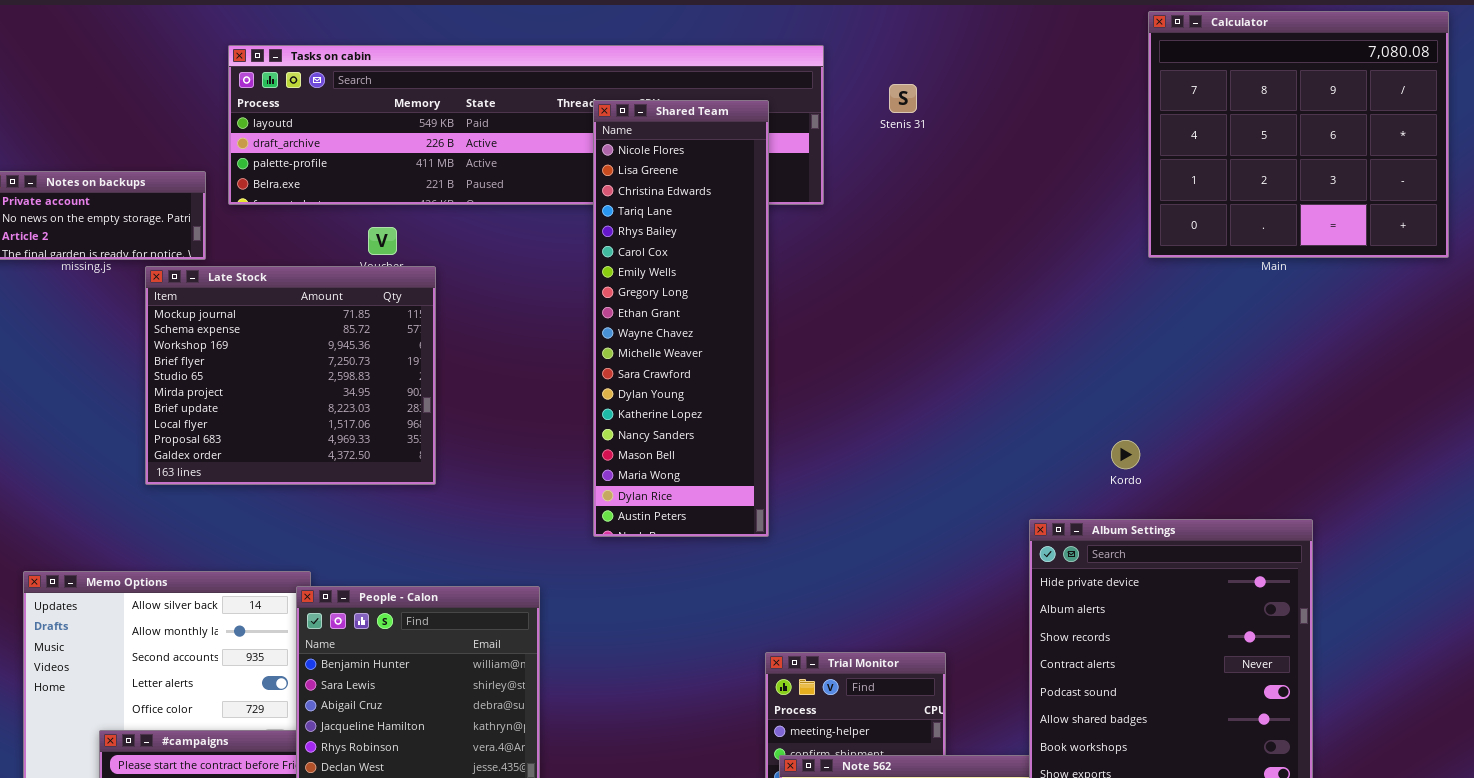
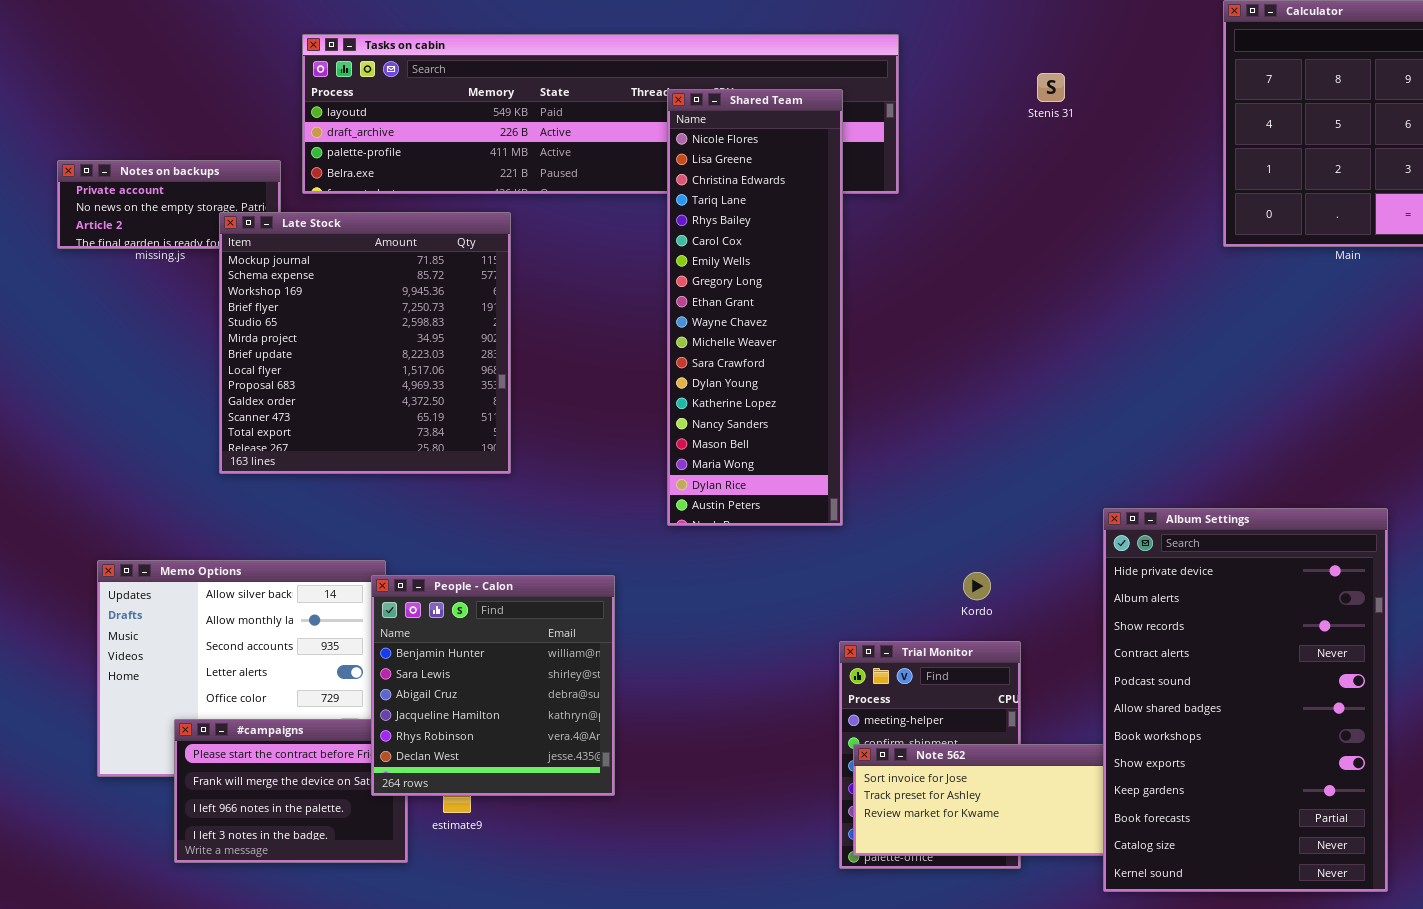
Stenis 31: [889,84,917,113] -> [1037,73,1065,102], moved
Late Stock: [145,266,436,485] -> [219,212,511,474], resized
Kordo: [1111,440,1140,469] -> [963,572,991,600], moved

